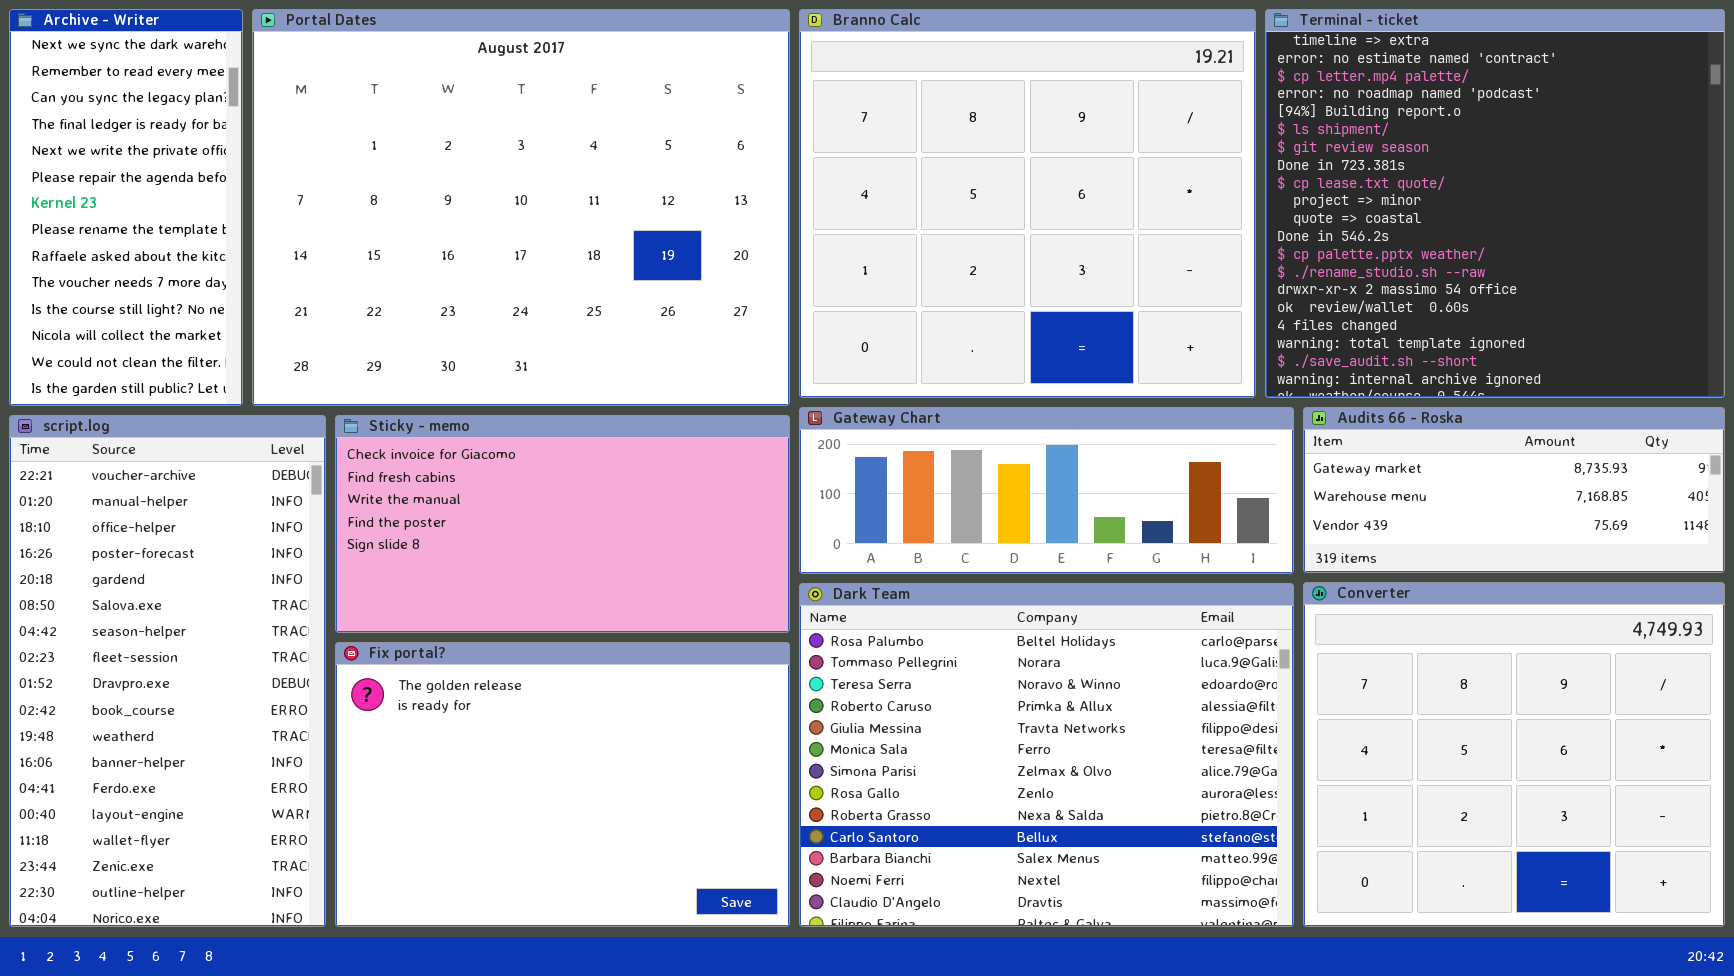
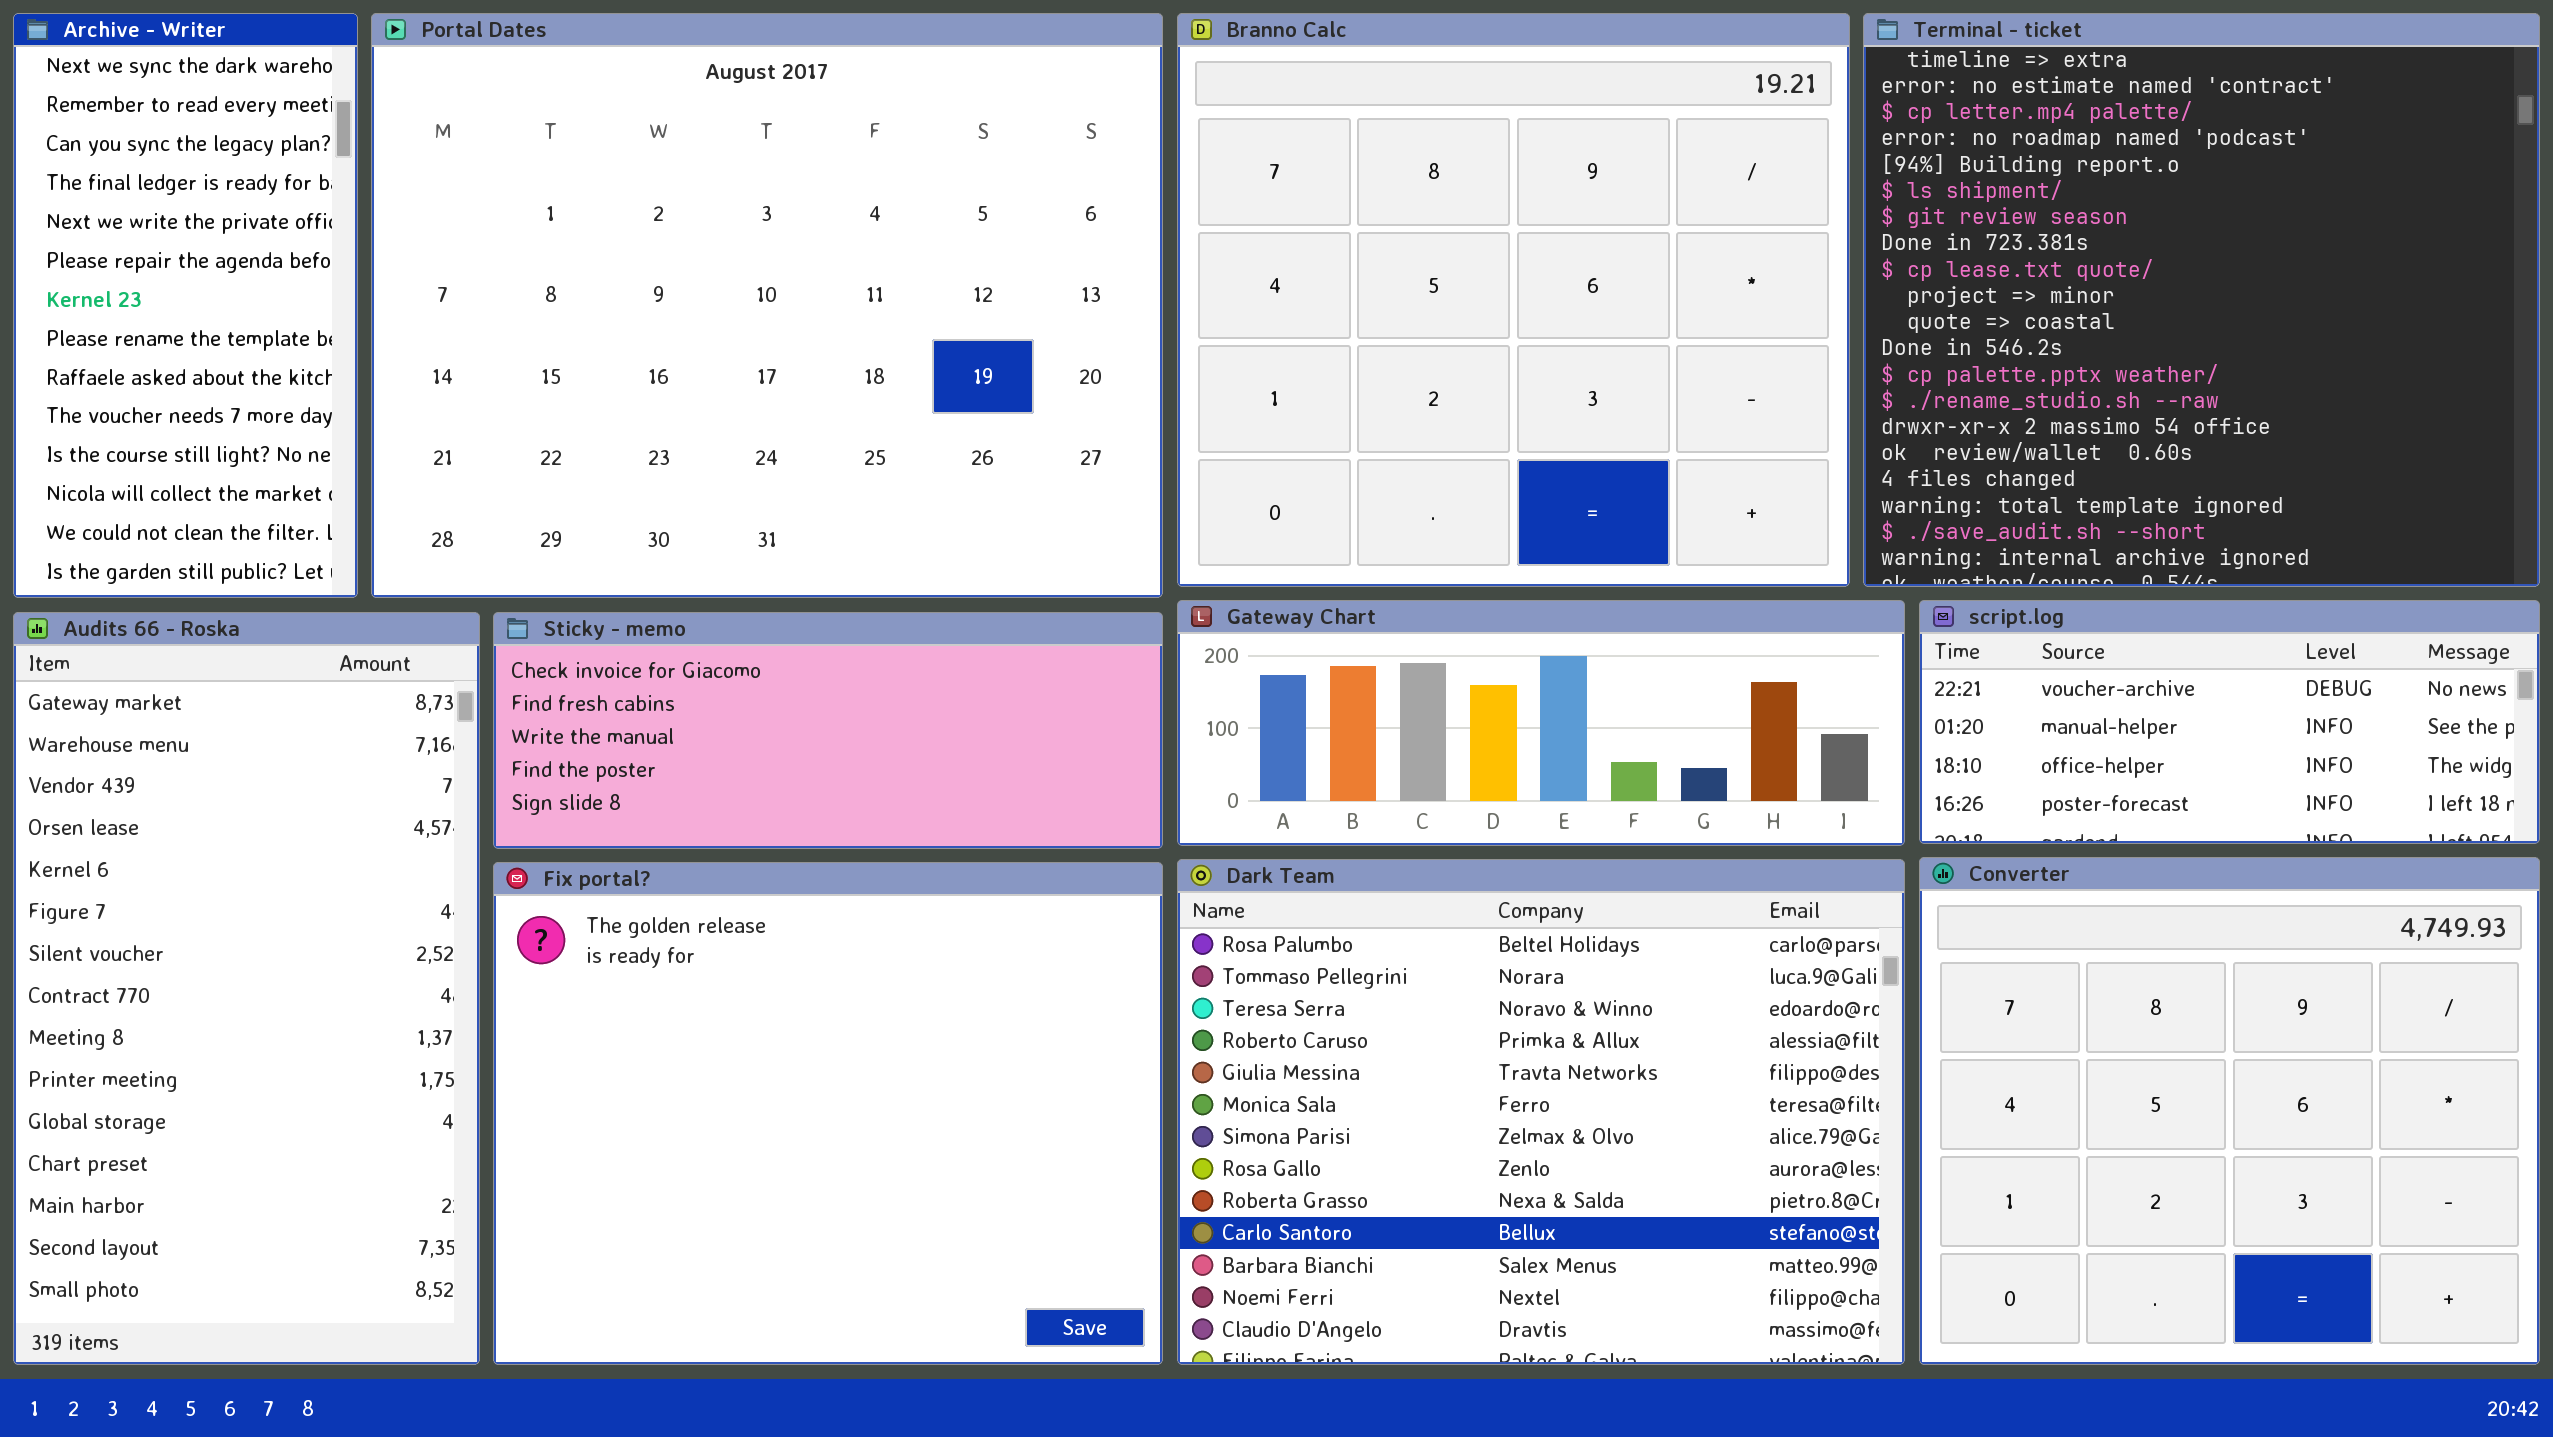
Audits 66 - Roska: [1303,407,1725,573] -> [13,612,480,1365], moved, resized
script.log: [9,415,326,927] -> [1919,600,2540,844], moved, resized
Sticky - memo: [335,415,790,633] -> [493,612,1163,849], resized
Fix portal?: [335,642,790,927] -> [493,862,1163,1365], resized

